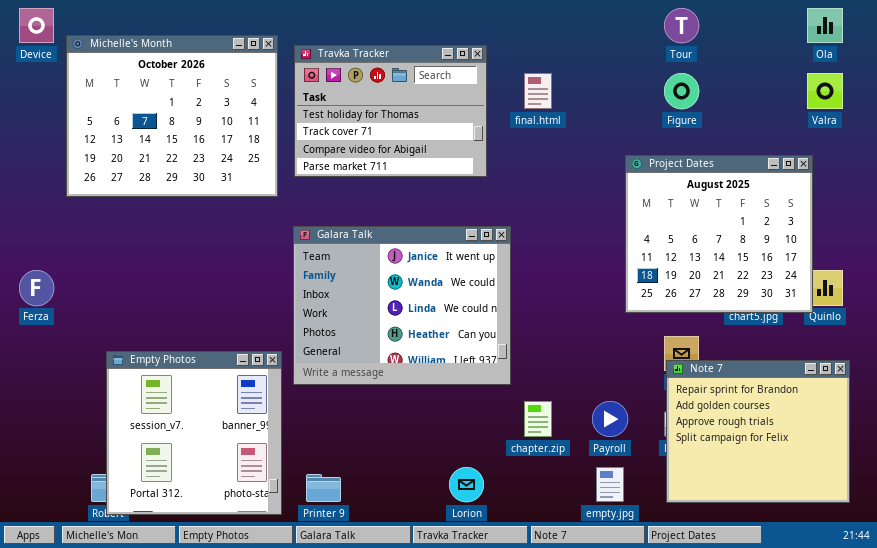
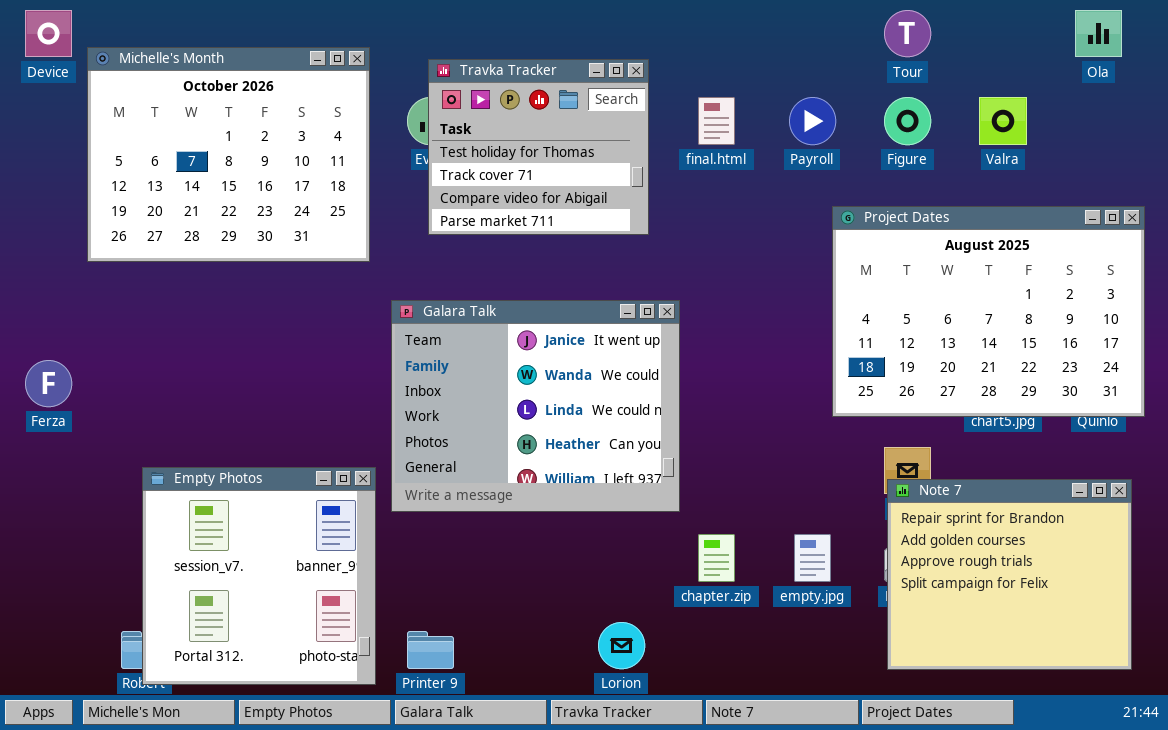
Travka Tracker: [294,45,487,177] -> [428,59,649,235], resized
Valra: [807,73,843,109] -> [979,97,1027,145], moved
Project Dates: [625,155,813,313] -> [832,206,1145,417], resized
Payroll: [592,401,628,437] -> [789,97,836,145], moved
empty.jpg: [596,467,624,502] -> [794,534,831,582], moved

